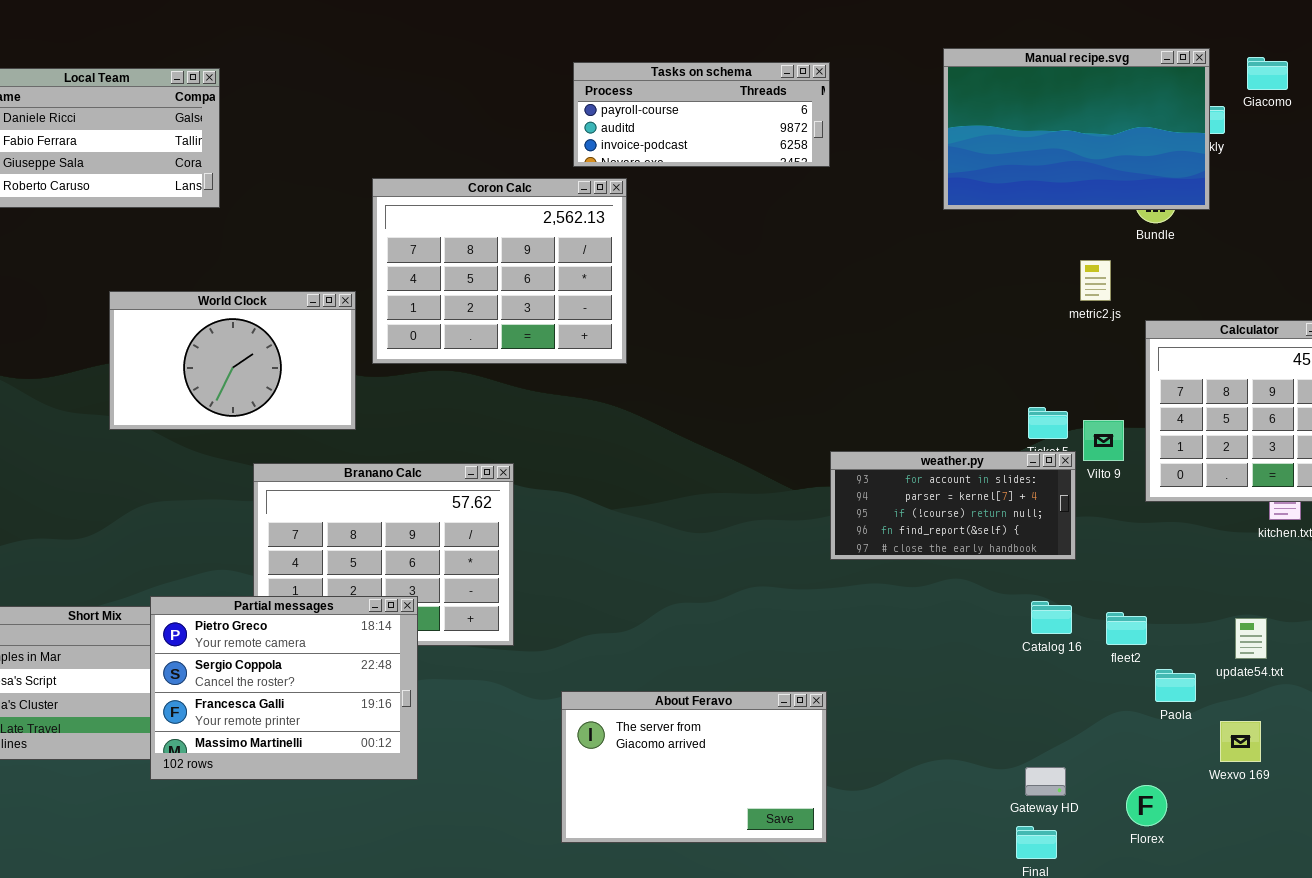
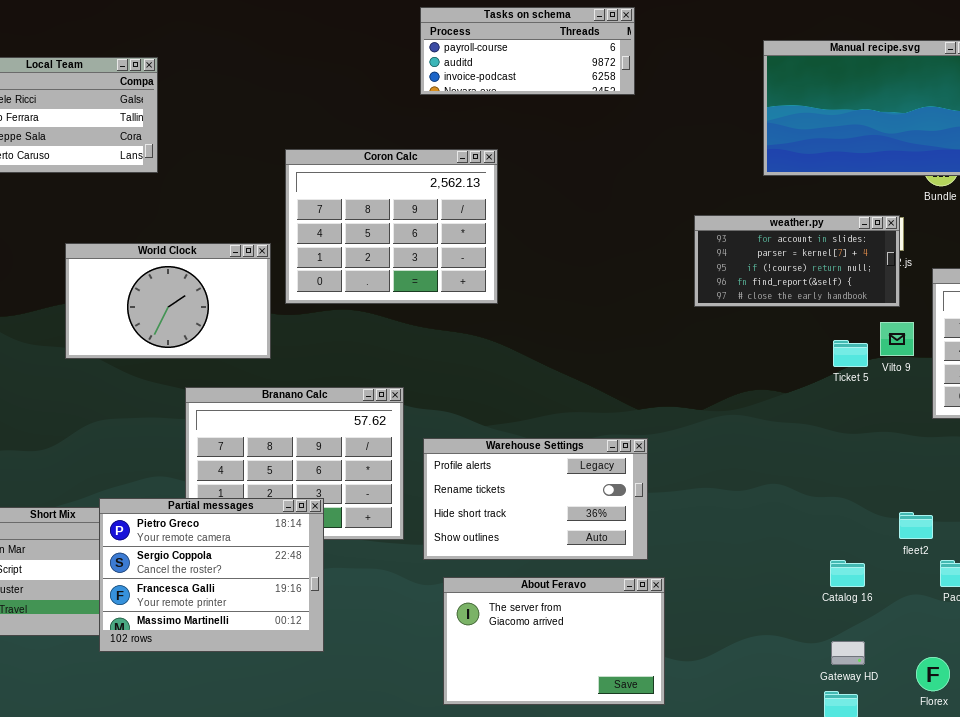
Tasks on schema: [573,62,830,167] -> [420,7,635,95], moved
Vilto 9: [1083,420,1124,461] -> [880,322,914,356], moved
weather.py: [830,451,1076,560] -> [694,215,900,307], moved
Warehouse Settings: none -> [423,438,648,560], opened
Catalog 16: [1031,601,1072,634] -> [830,560,865,587], moved

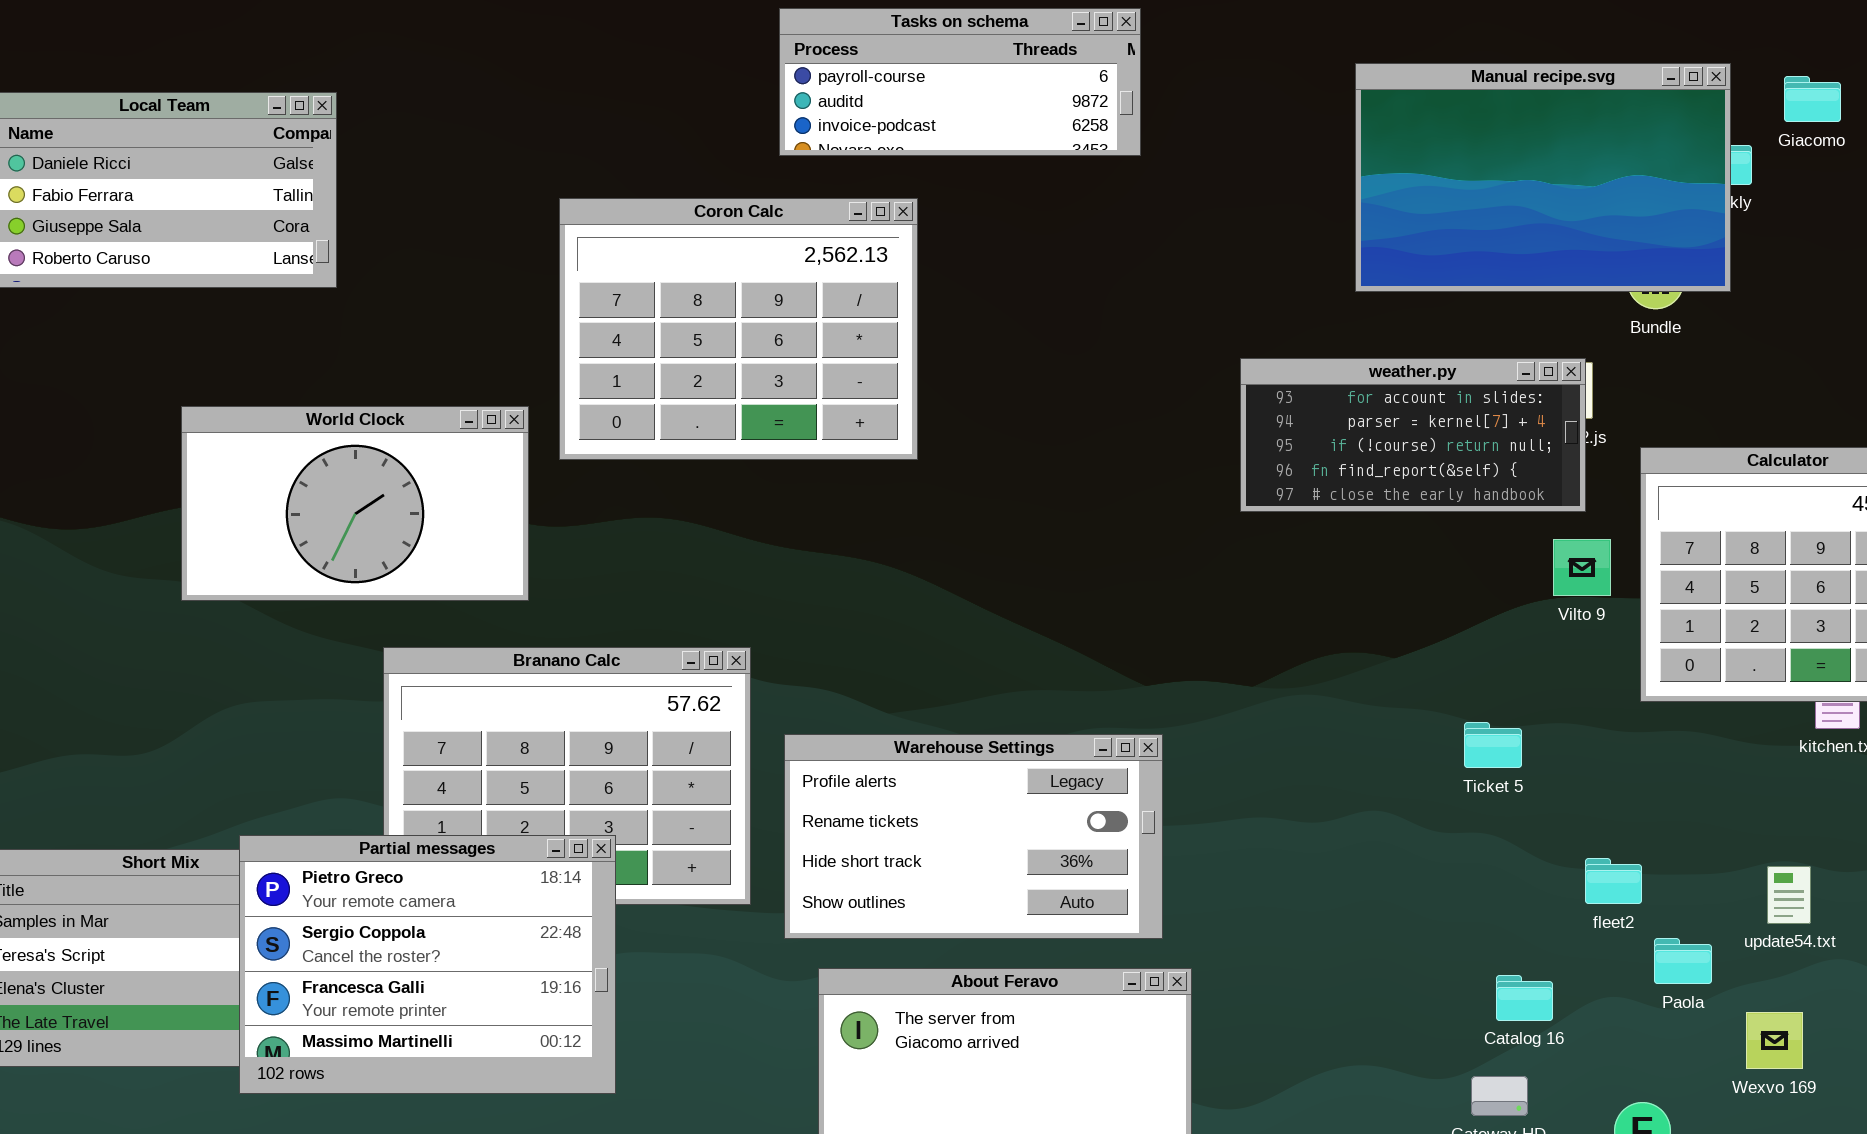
Coron Calc: [285,149,498,304] -> [559,198,918,460], moved
Ticket 5: [833,340,868,367] -> [1464,722,1522,768], moved
Catalog 16: [830,560,865,587] -> [1496,975,1553,1021], moved

